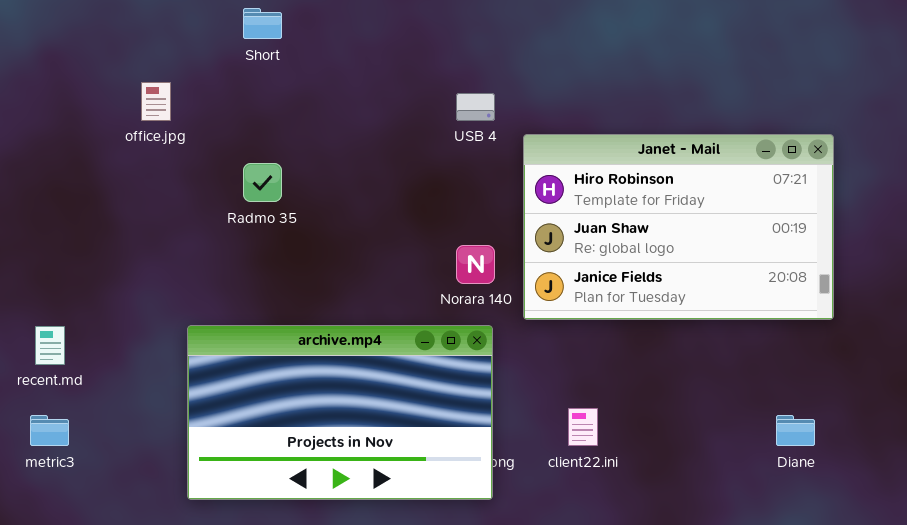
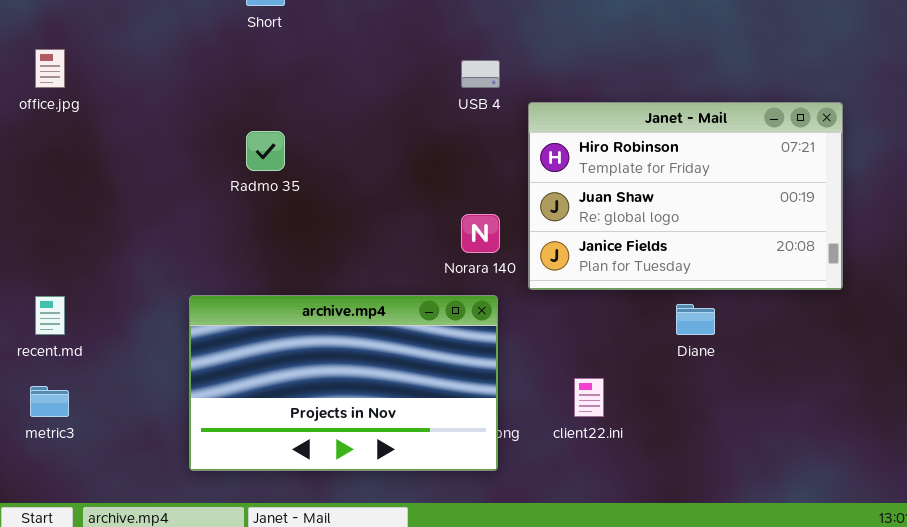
office.jpg: [141,82,171,121] -> [35,49,65,88], moved
Diane: [776,415,815,446] -> [676,304,715,335], moved

